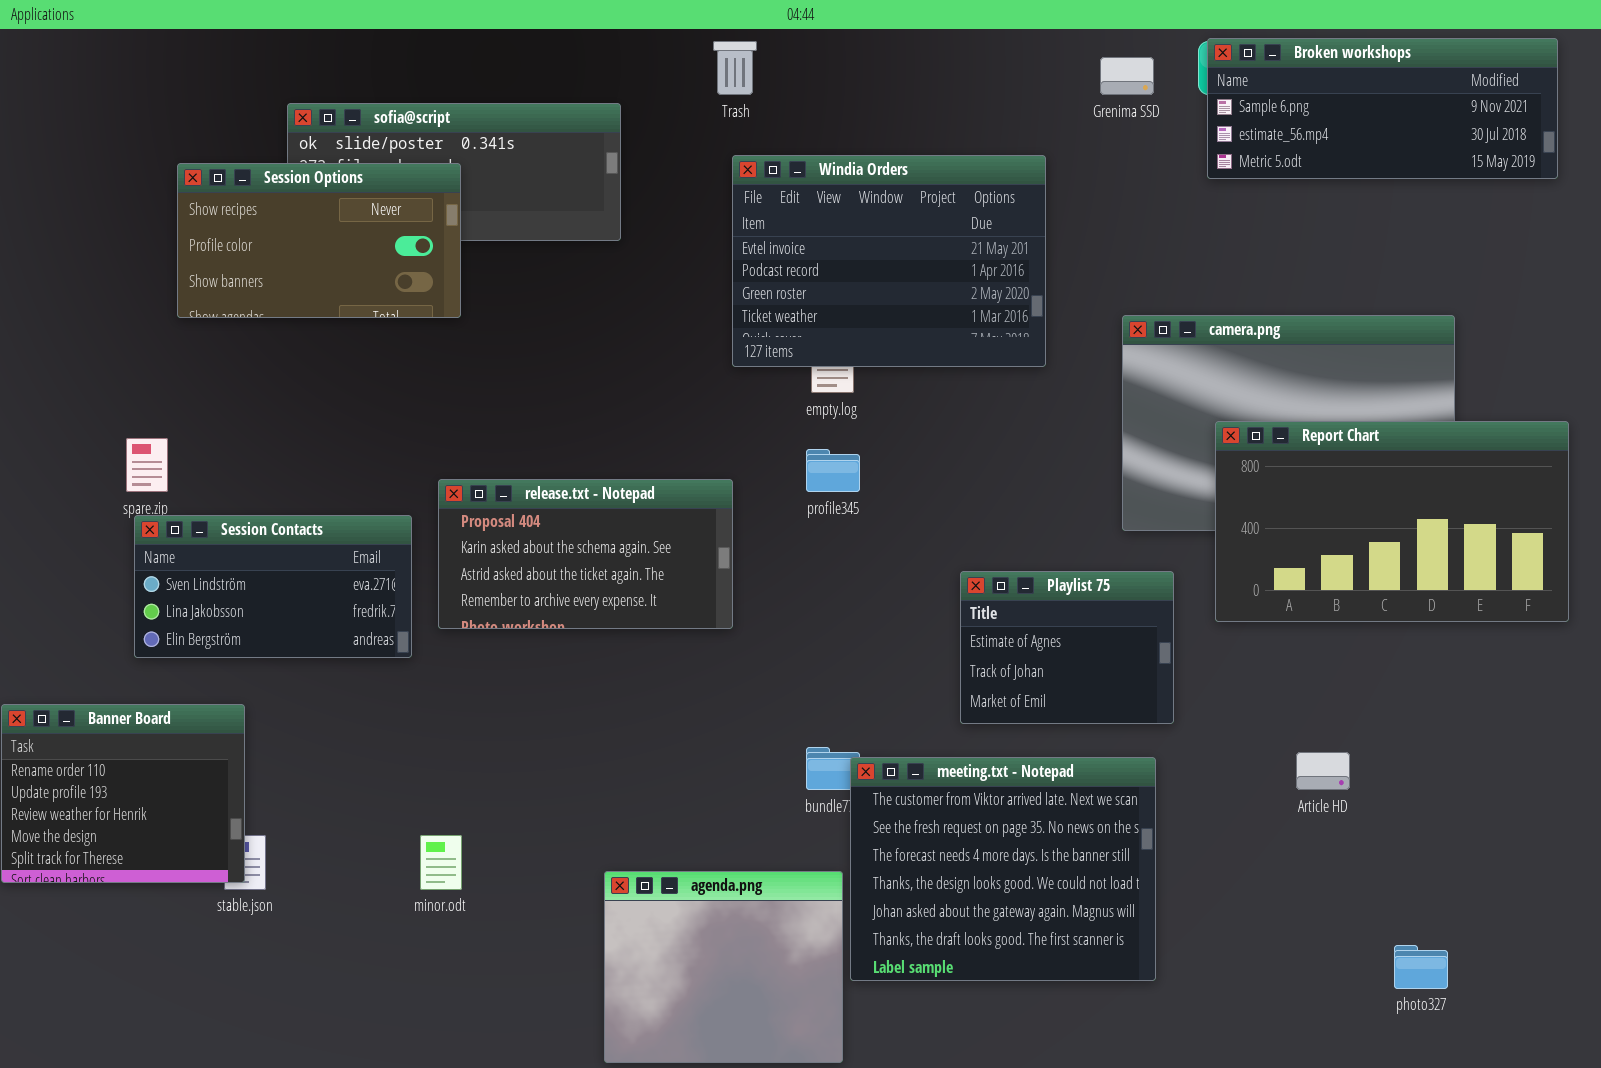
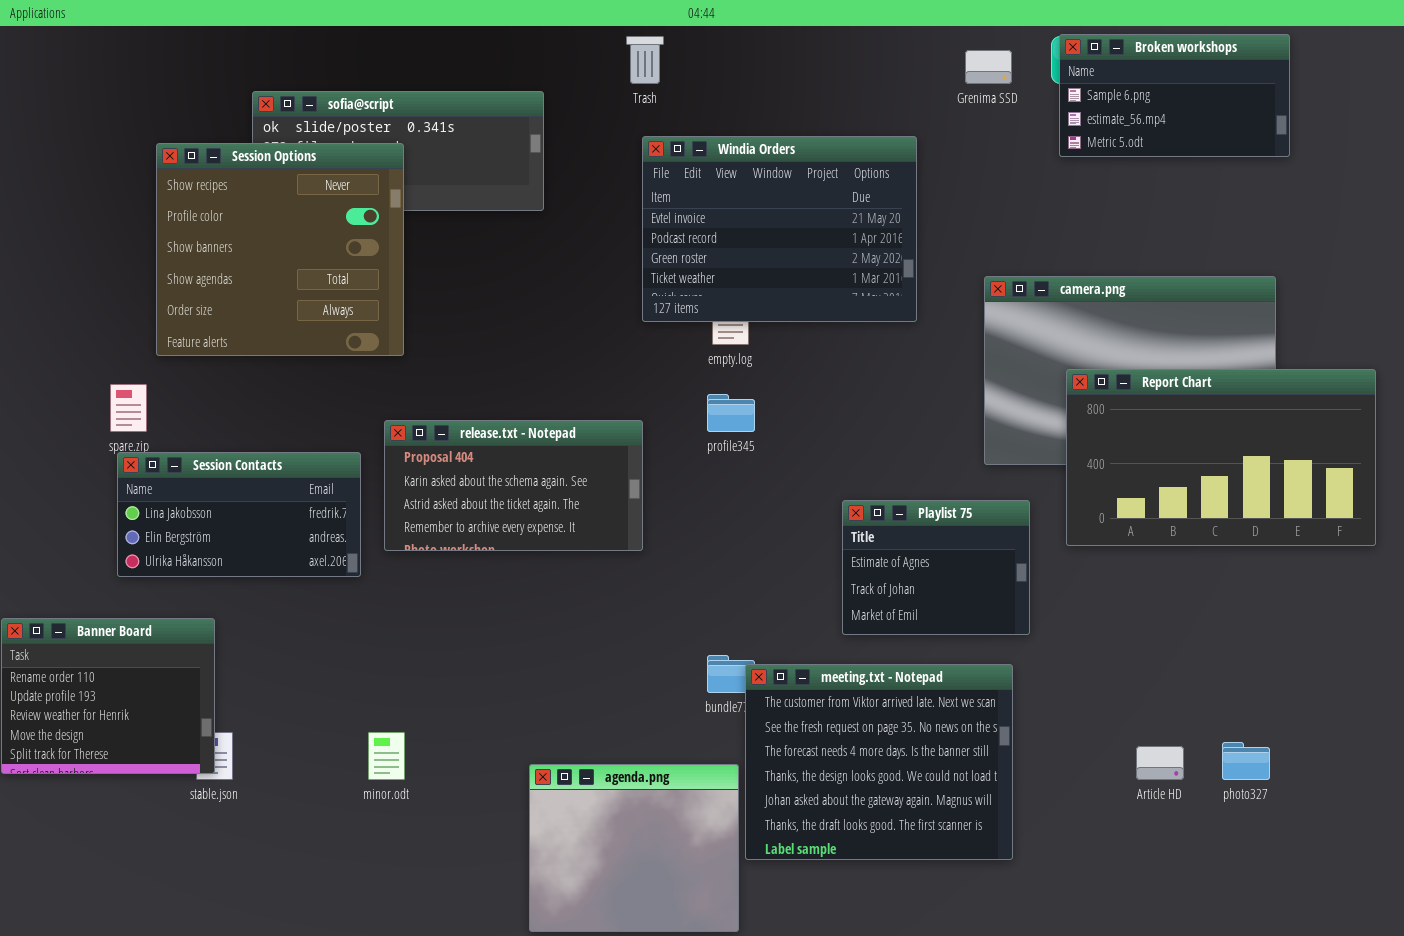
Broken workshops: [1207,38,1558,179] -> [1059,34,1290,157], resized
Session Options: [177,163,461,318] -> [156,143,404,356], resized
Session Contacts: [134,515,412,658] -> [117,452,361,577], scrolled down 1 row
Article HD: [1296,752,1350,790] -> [1136,746,1184,780], moved
photo327: [1394,945,1448,989] -> [1222,742,1270,780], moved

